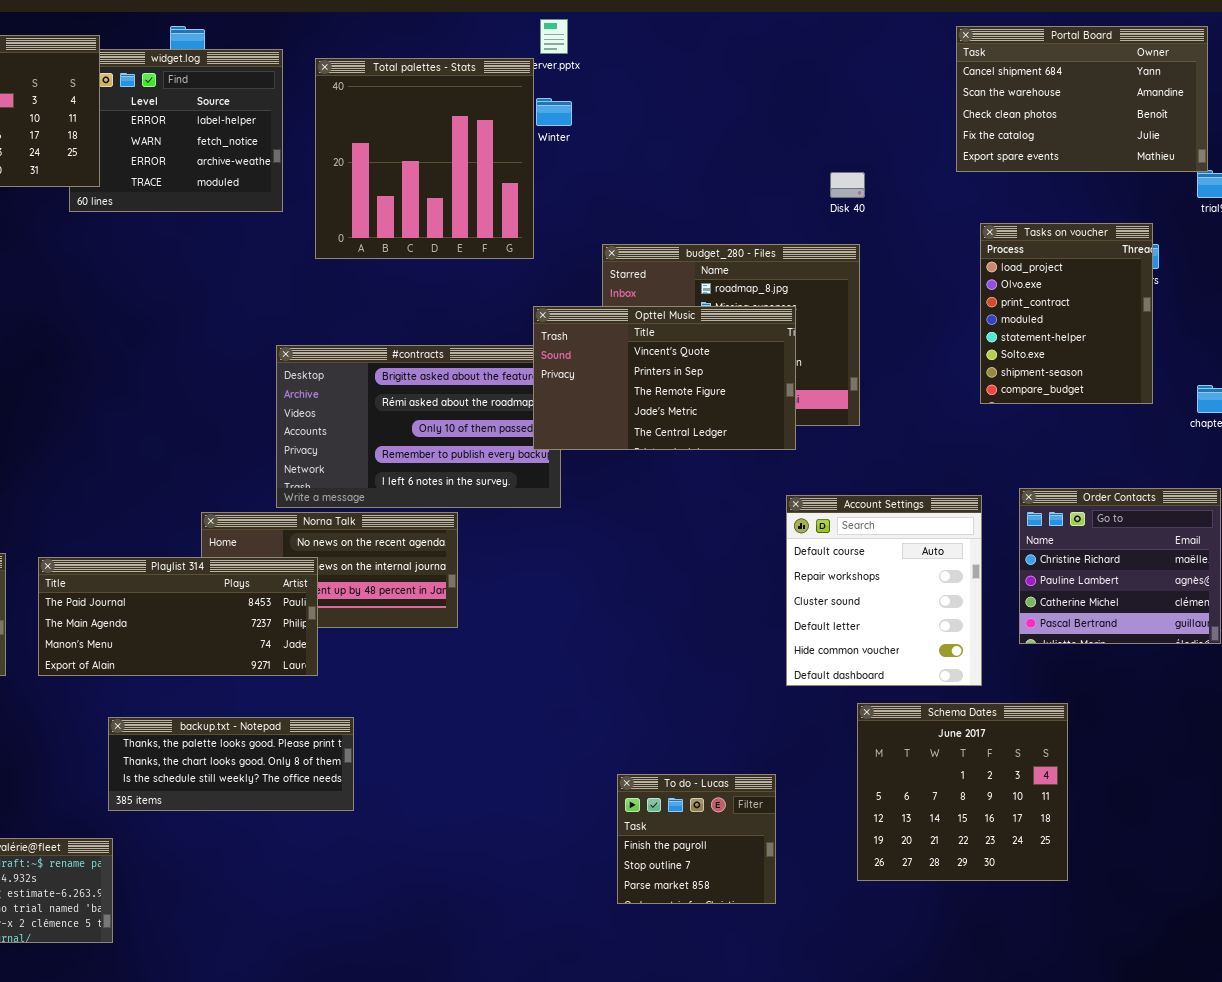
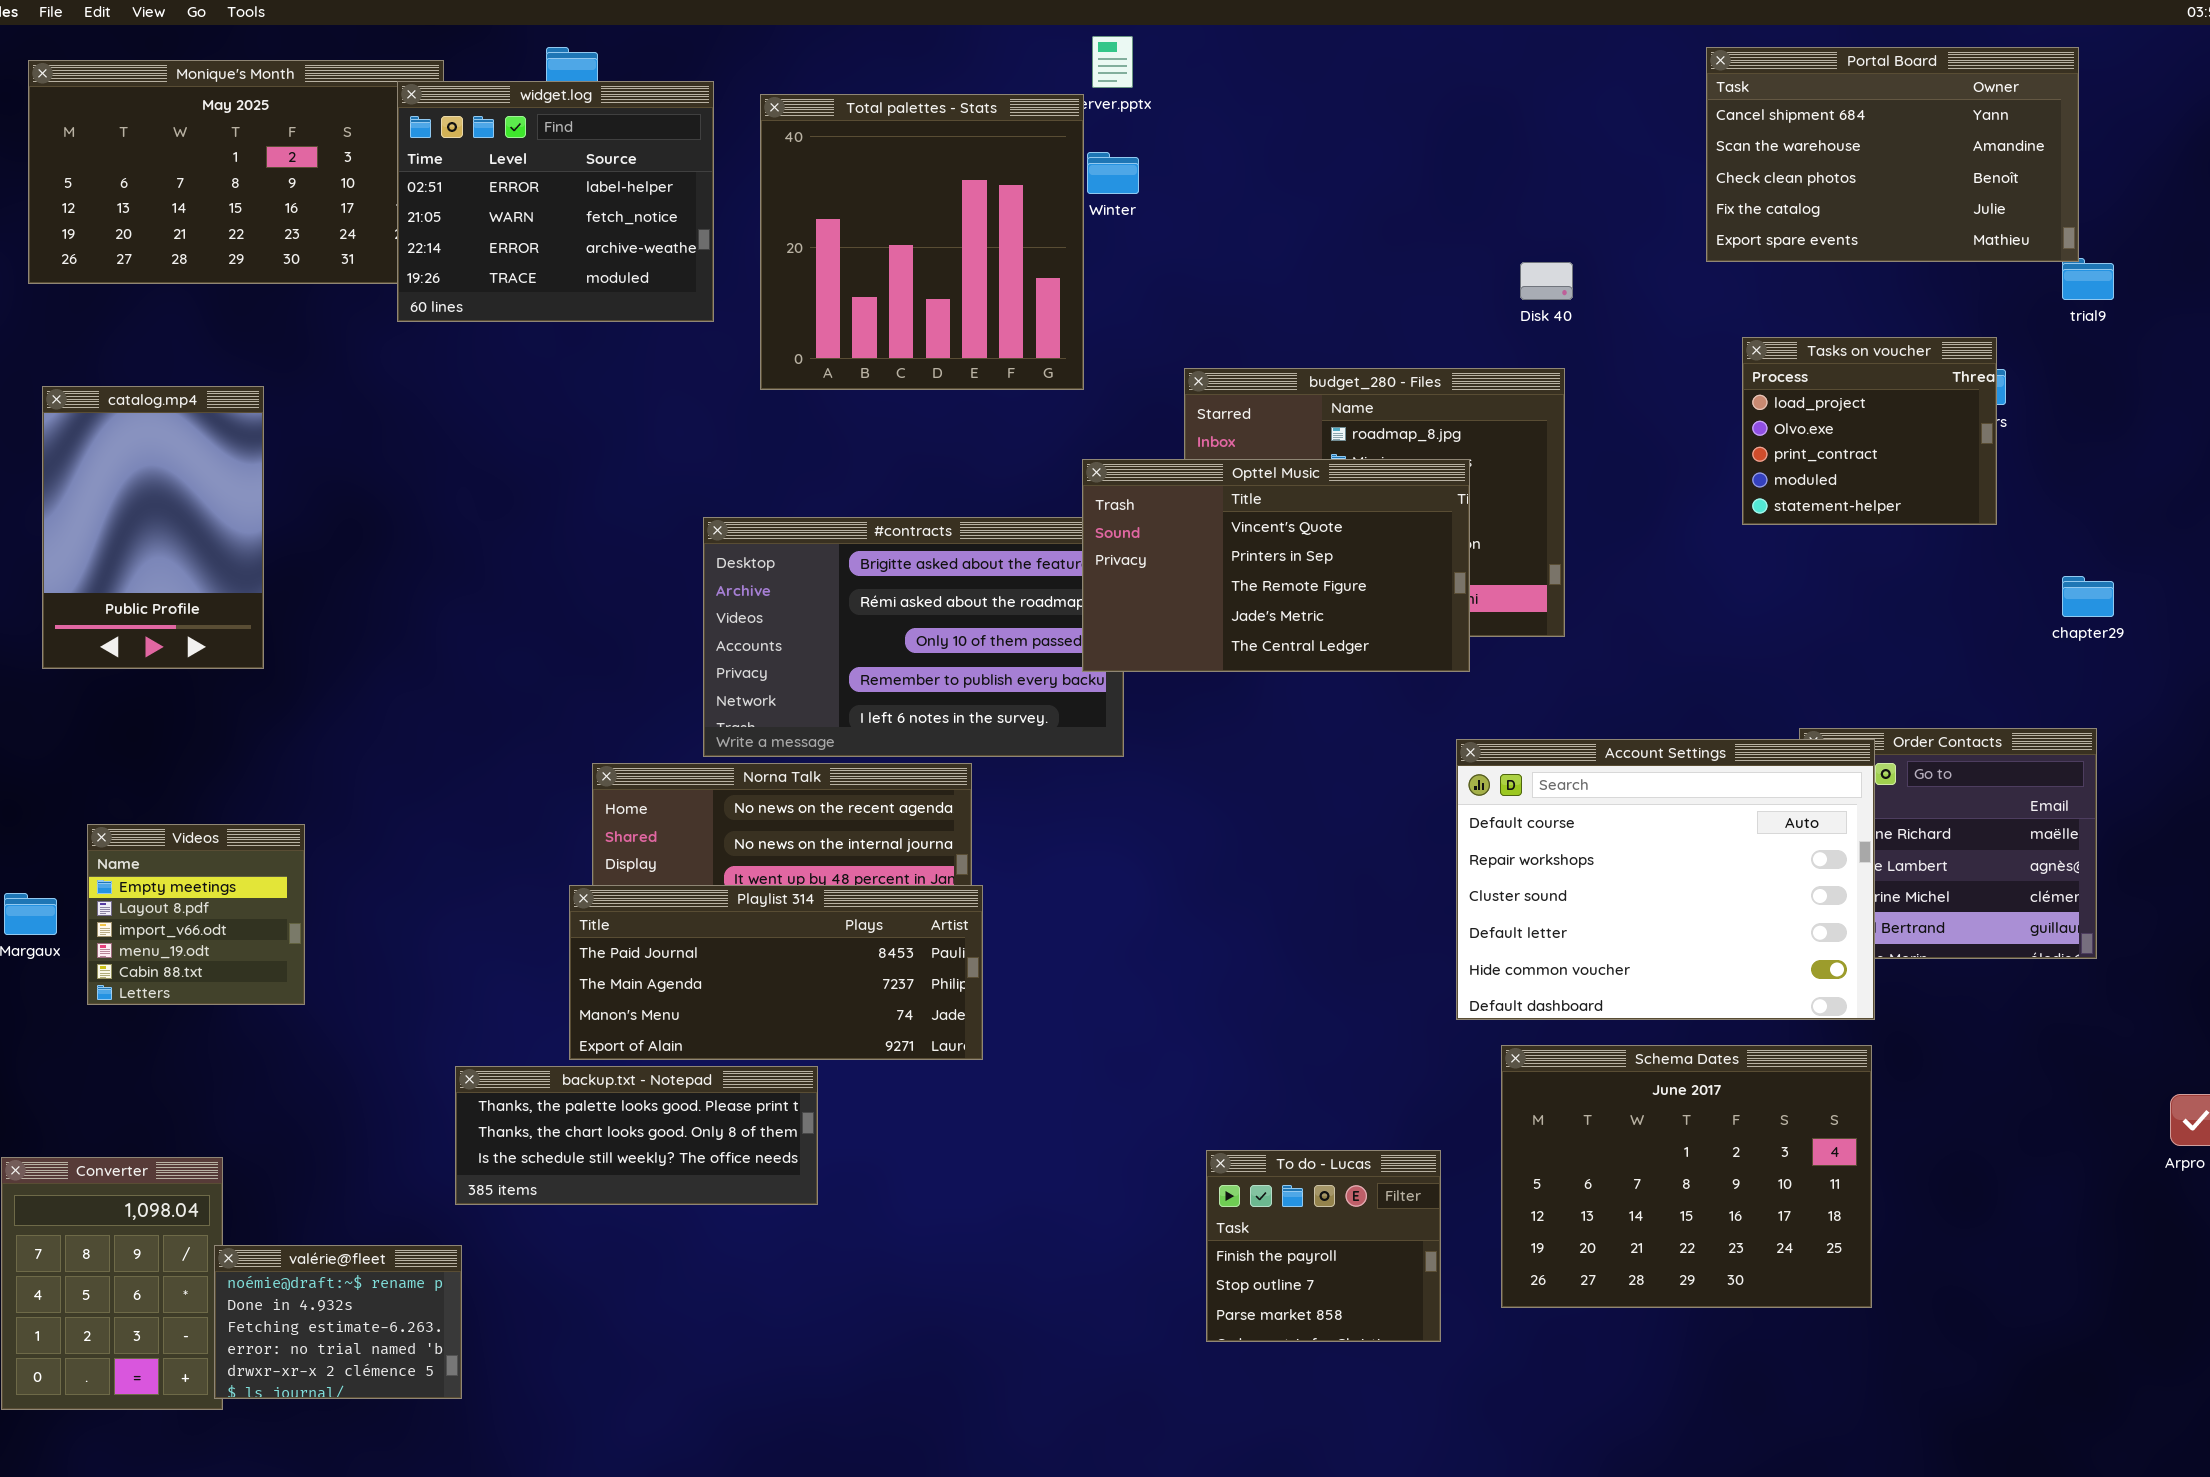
widget.log: [69,49,283,212] -> [397,81,714,322], raised
Tasks on voucher: [980,223,1153,404] -> [1742,337,1997,525], resized
Account Settings: [786,495,982,686] -> [1456,739,1875,1020], resized
Playlist 314: [38,557,318,676] -> [569,885,983,1060], moved
Schema Dates: [857,703,1068,881] -> [1501,1045,1872,1308], resized

